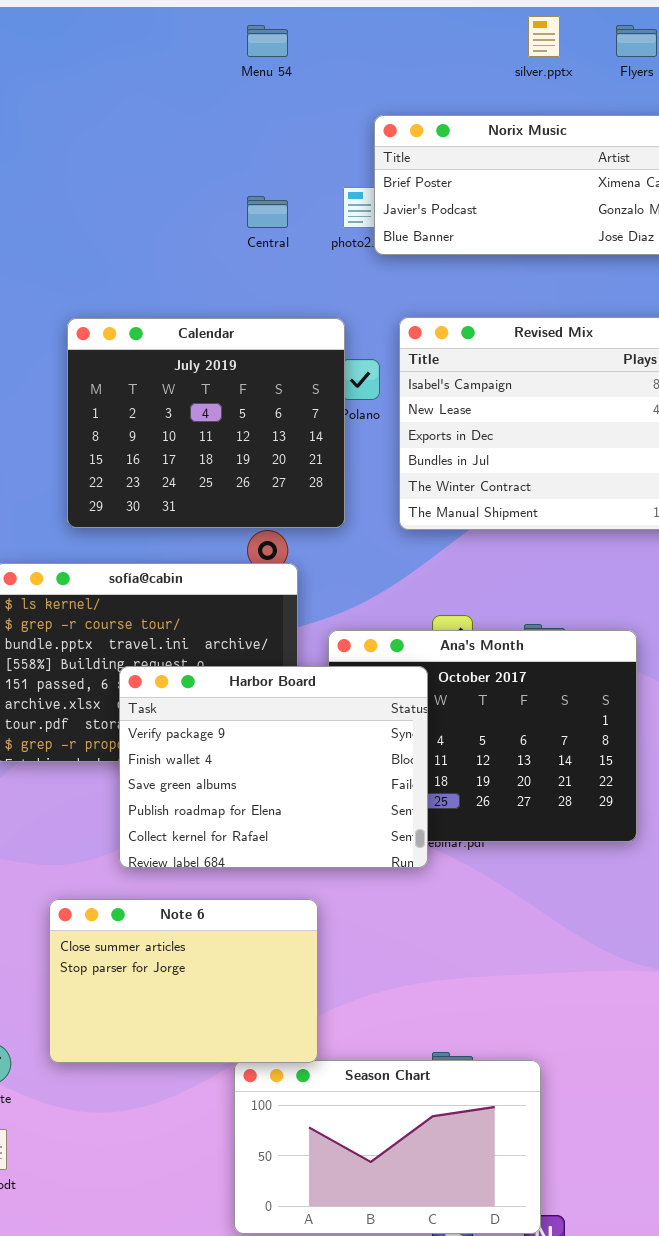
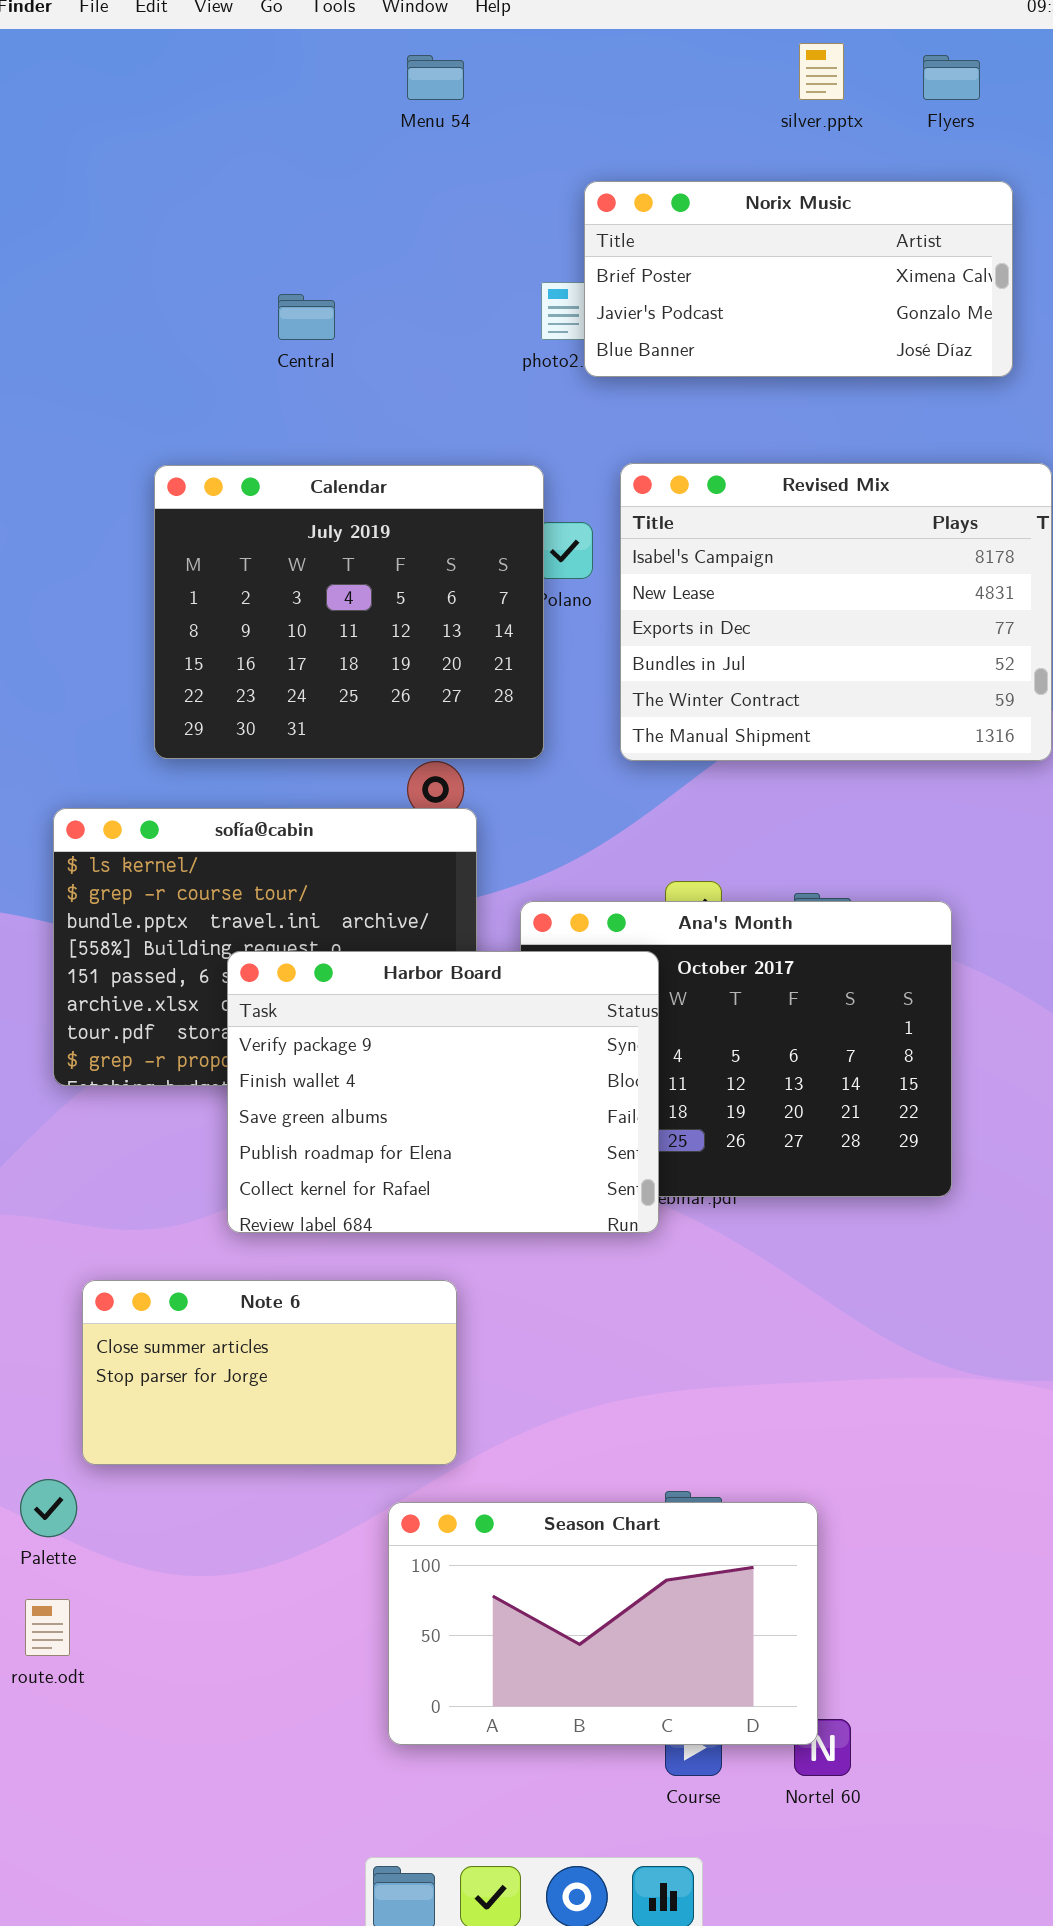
Central: [247,196,288,228] -> [278,294,335,340], moved
Note 6: [49,899,318,1063] -> [82,1280,457,1465], moved, resized

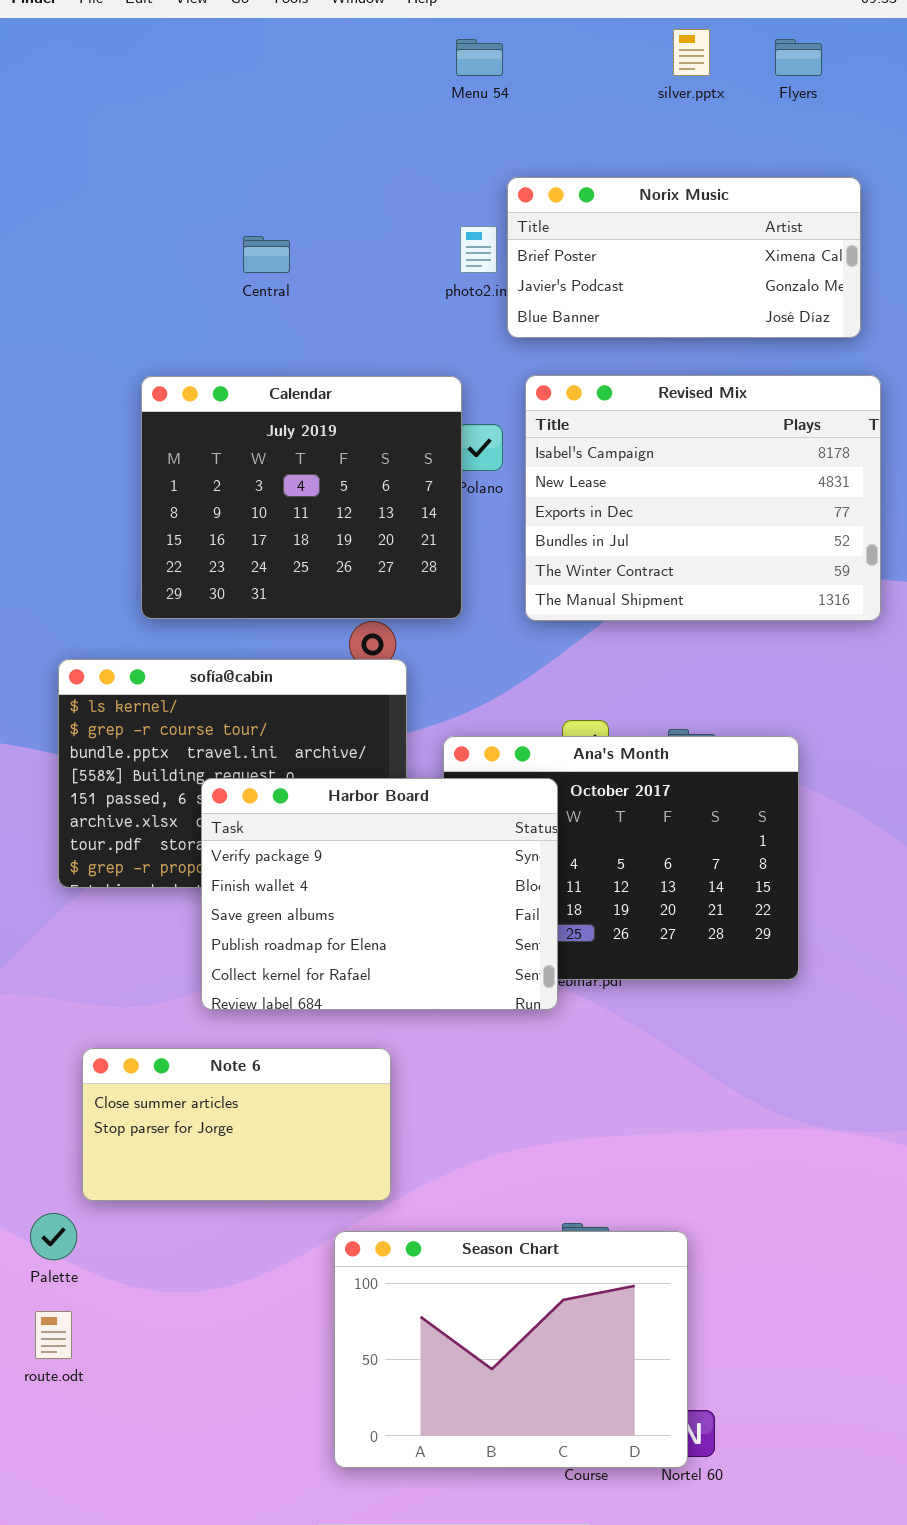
Menu 54: [407,55,464,100] -> [456,39,503,76], moved
Norix Music: [584,181,1013,377] -> [507,177,861,338], moved
Season Chart: [388,1502,818,1745] -> [334,1231,688,1468], resized

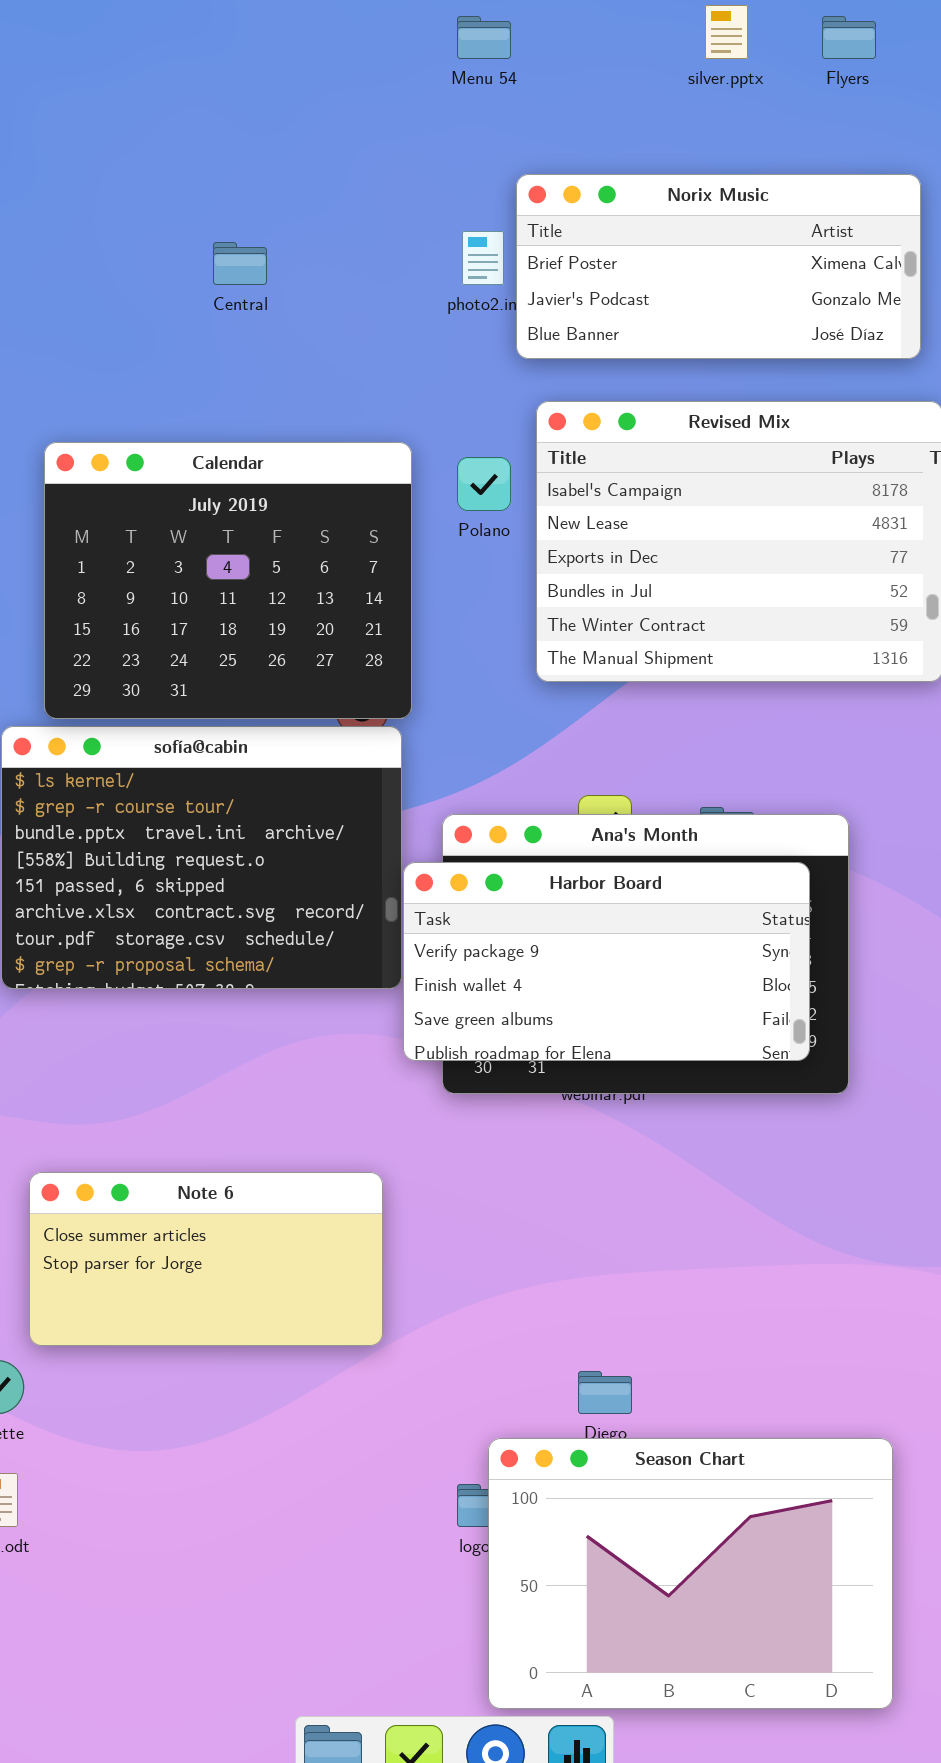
Calendar: [141,376,462,619] -> [44,442,412,719], moved
Harbor Board: [201,778,558,1010] -> [403,862,810,1061], moved, resized
Season Chart: [334,1231,688,1468] -> [488,1438,893,1709], moved

